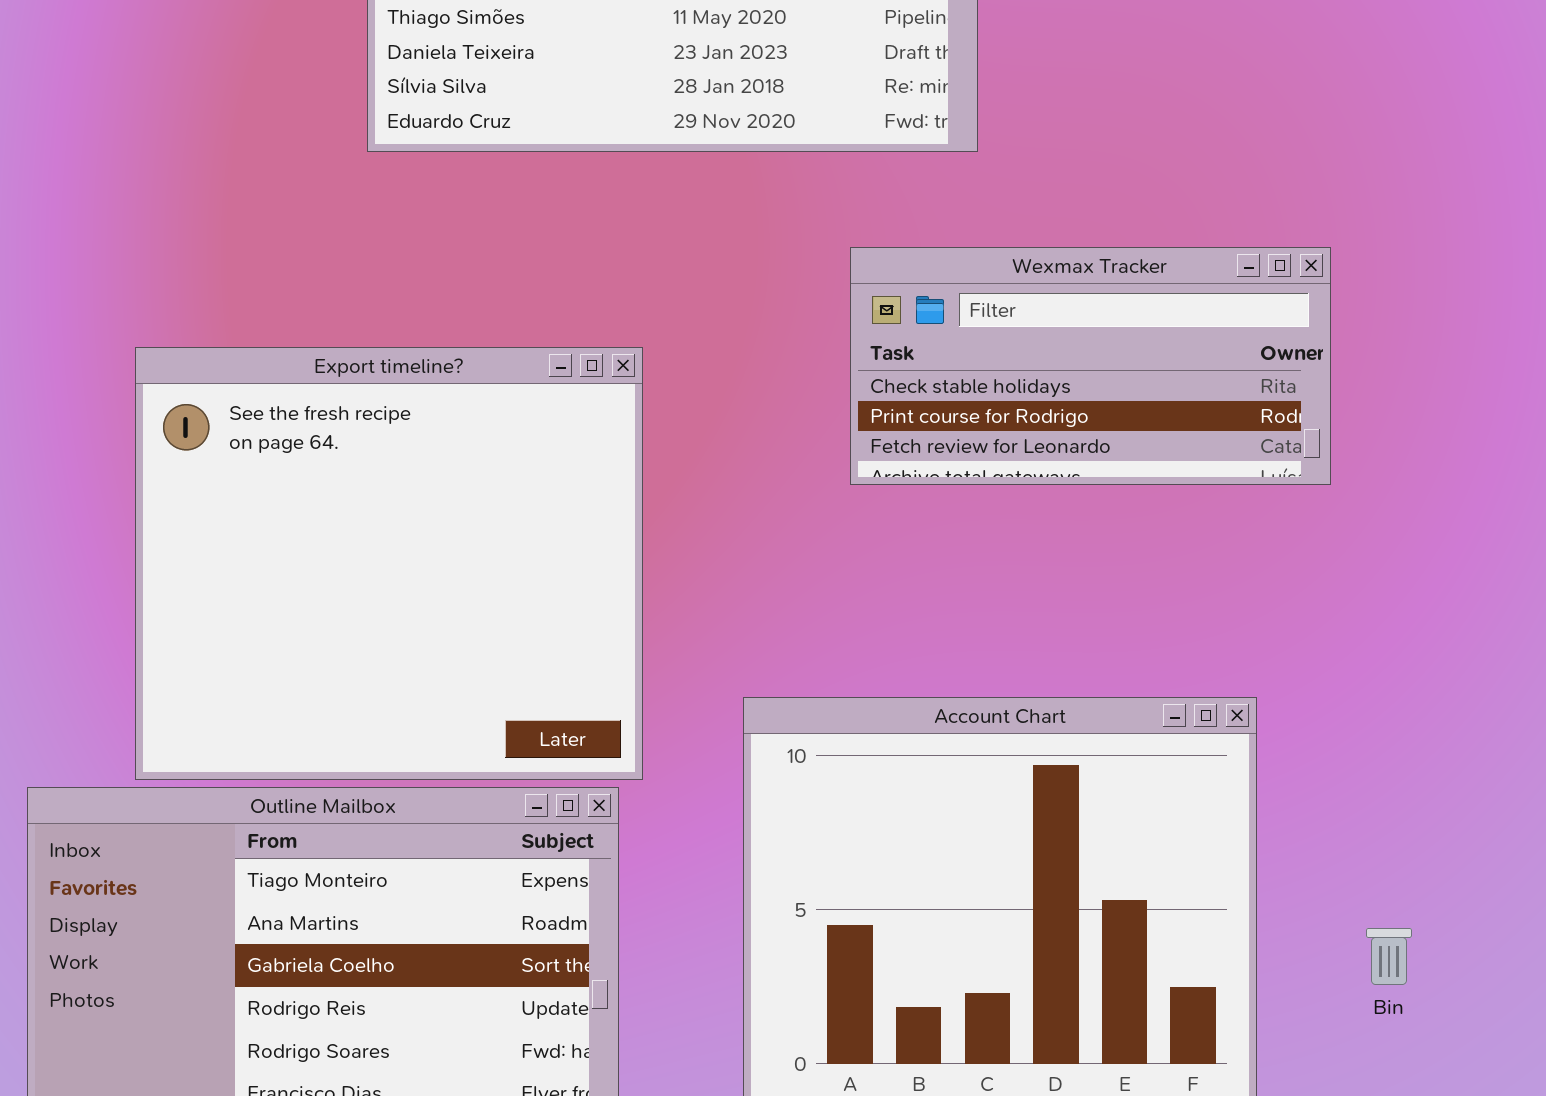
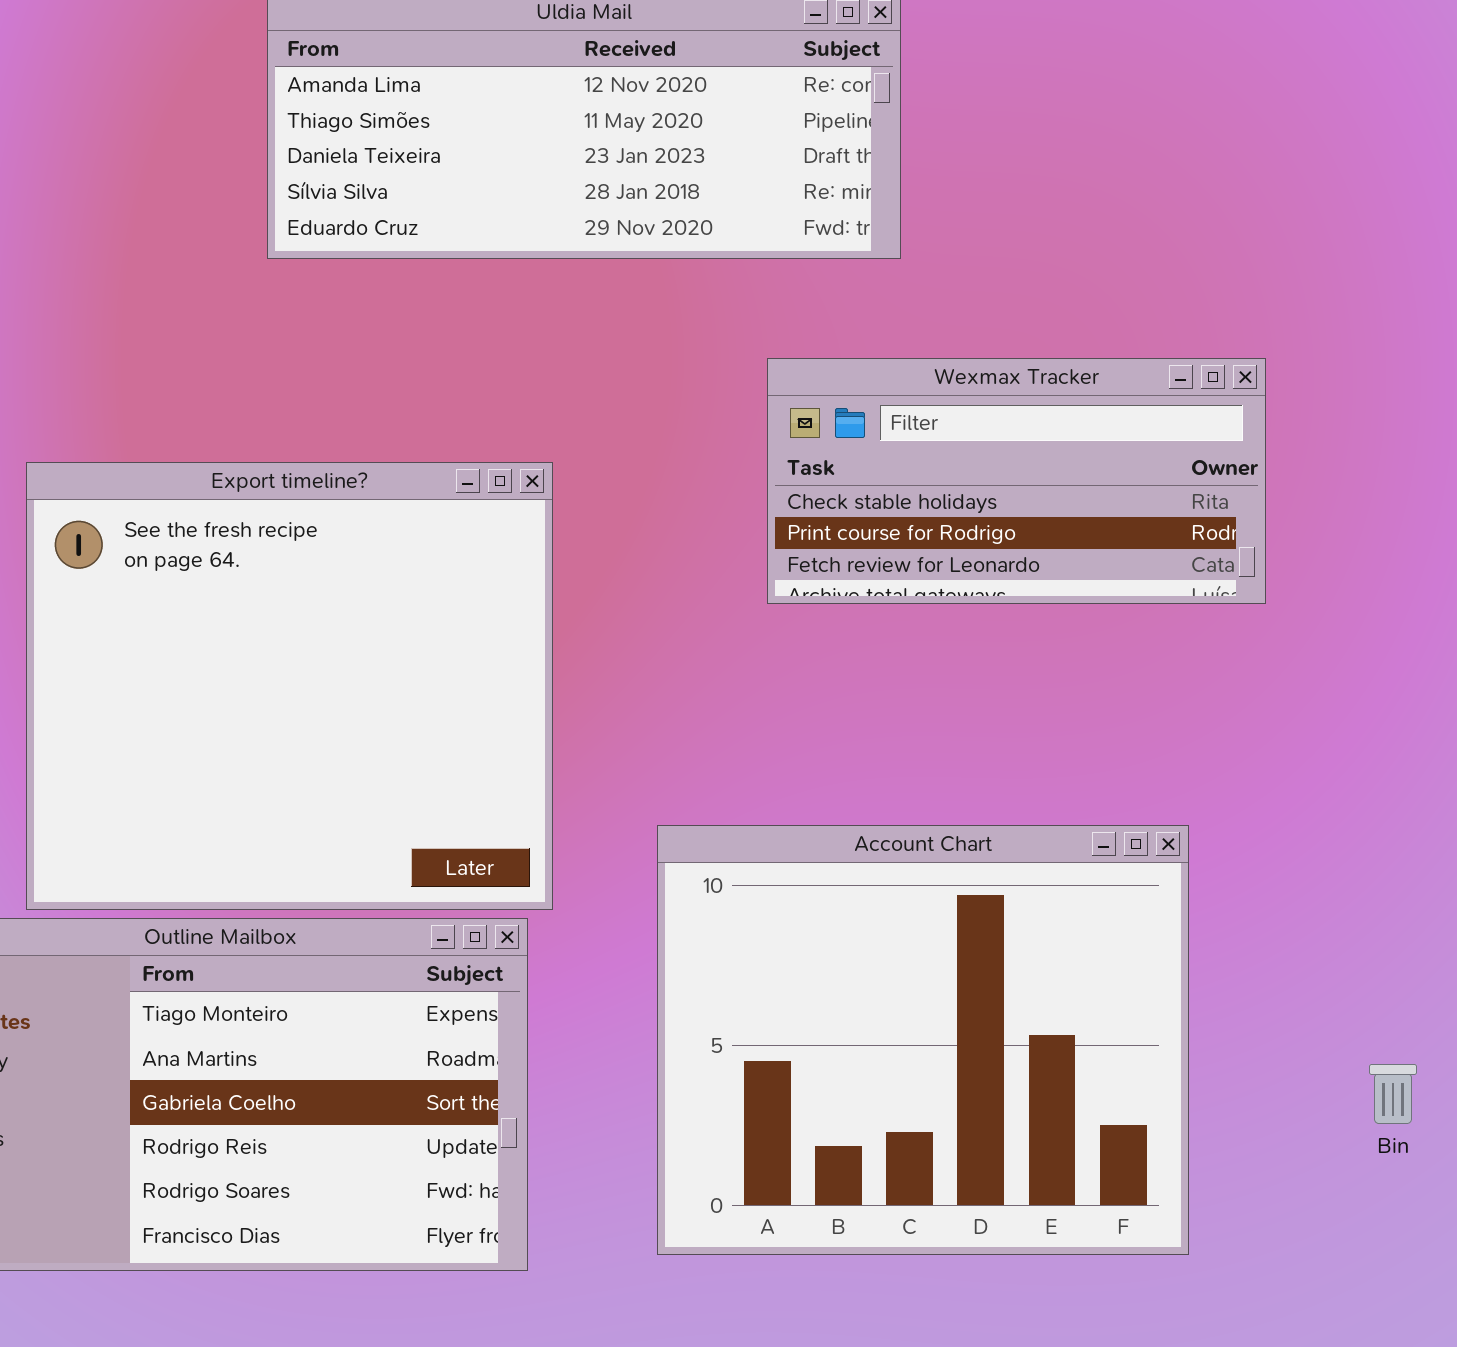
Bin: [1366,928,1412,985] -> [1369,1064,1417,1124], moved

